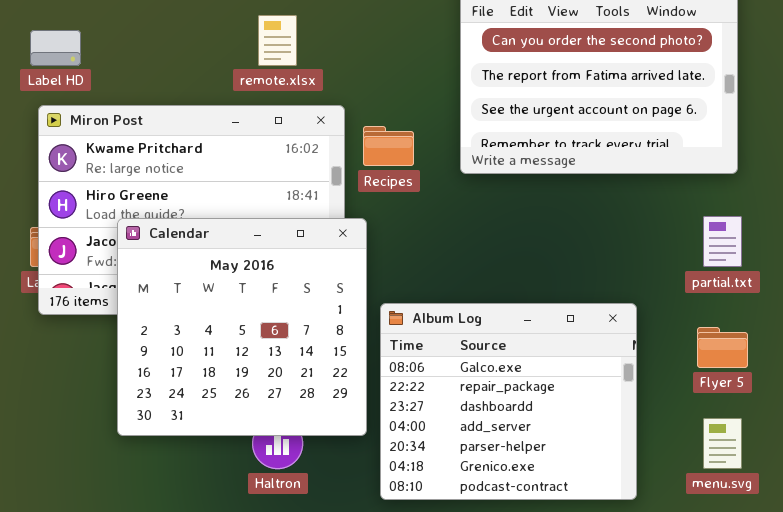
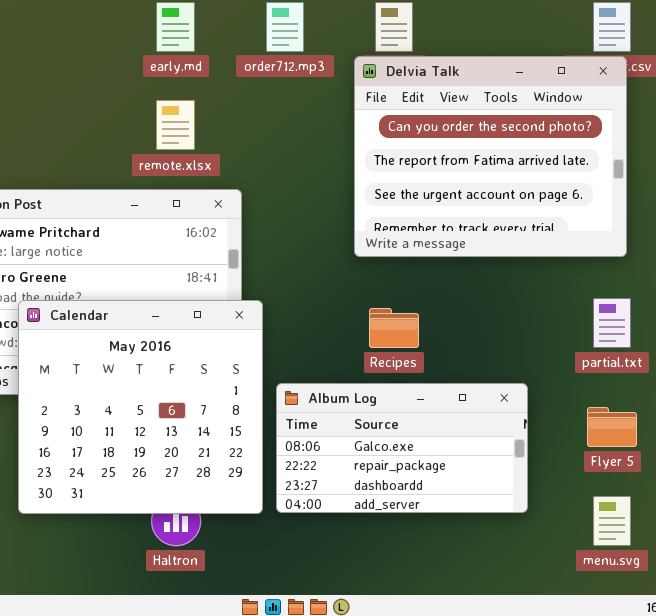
Recipes: [363,126,414,166] -> [369,308,419,348], moved
Album Log: [380,303,637,500] -> [276,383,528,513], resized

